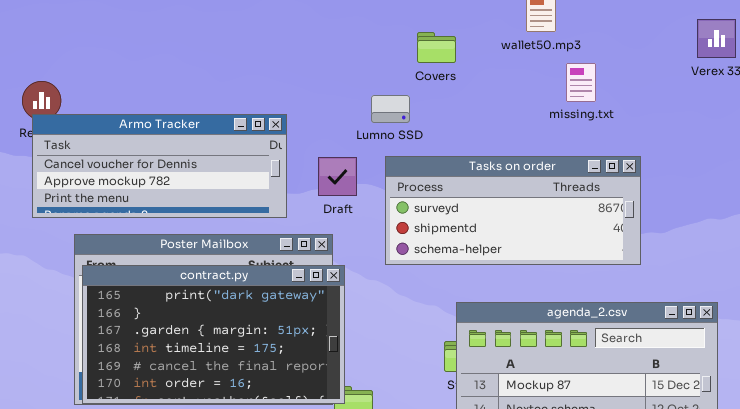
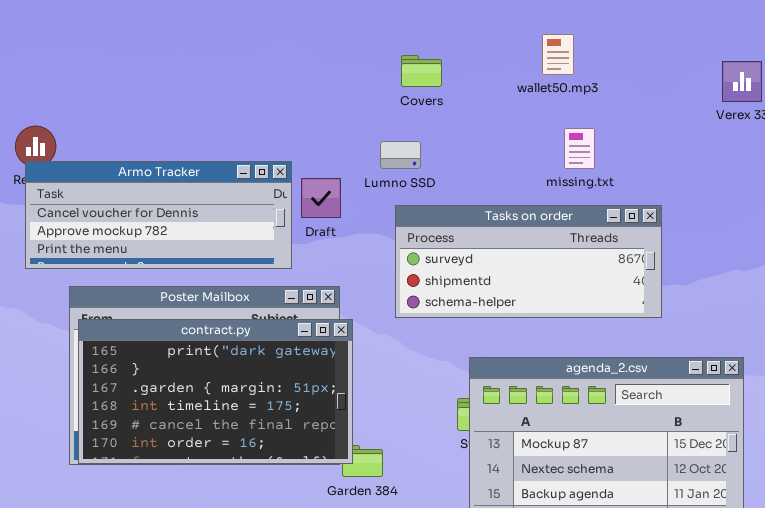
Covers: [417,32,456,63] -> [401,55,442,87], moved
missing.txt: [566,63,596,102] -> [564,128,595,169], moved
Draft: [318,157,357,196] -> [301,178,341,218], moved

